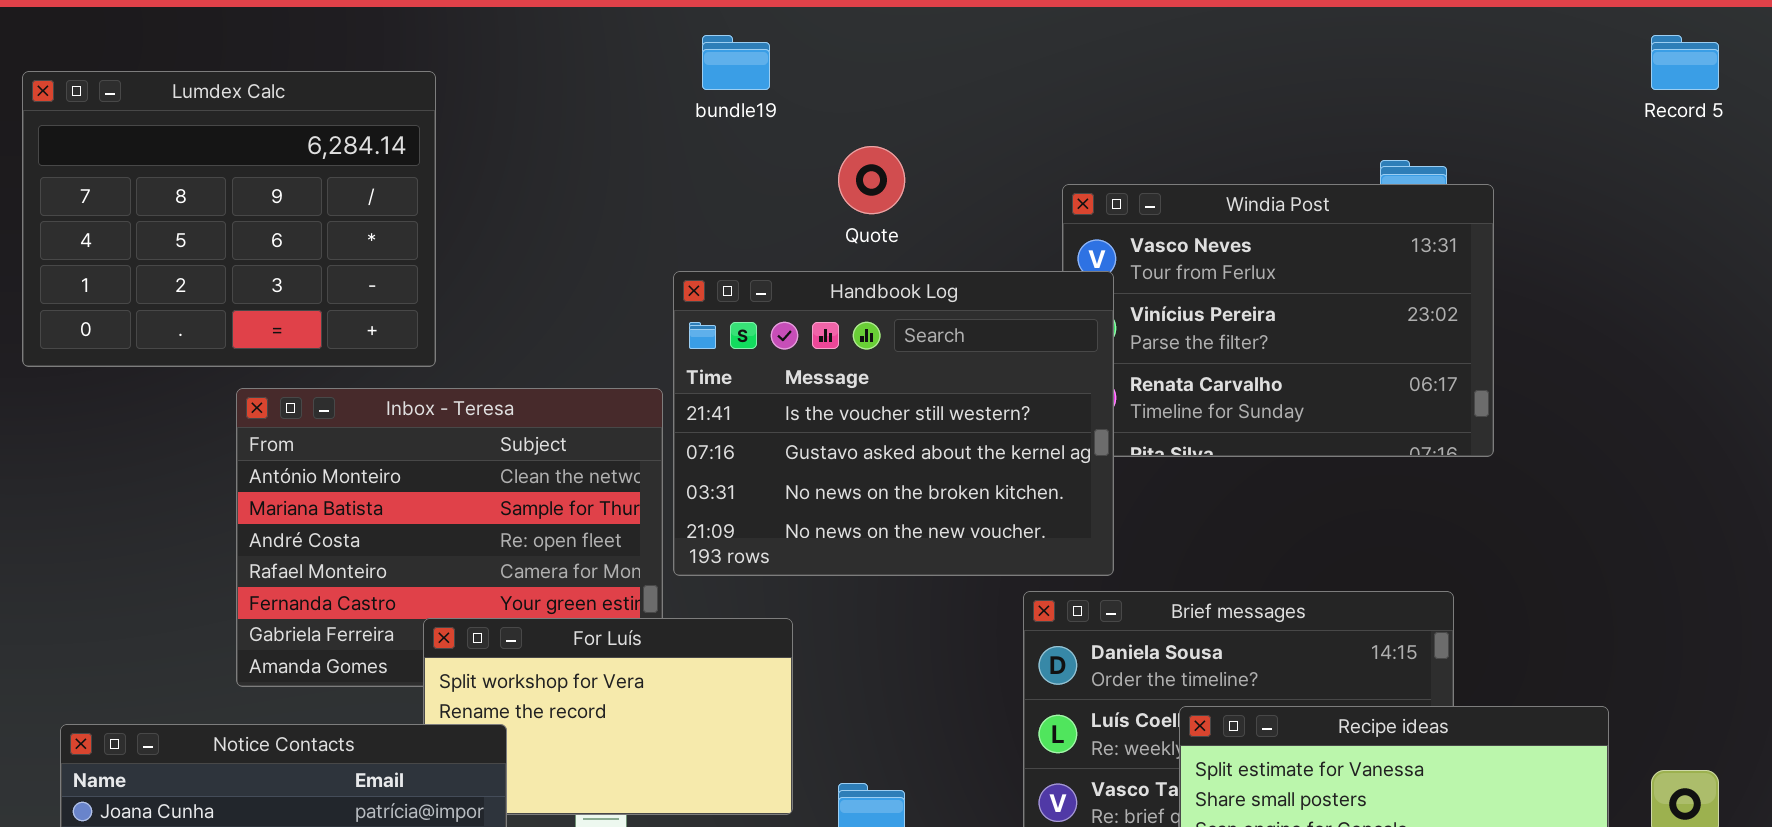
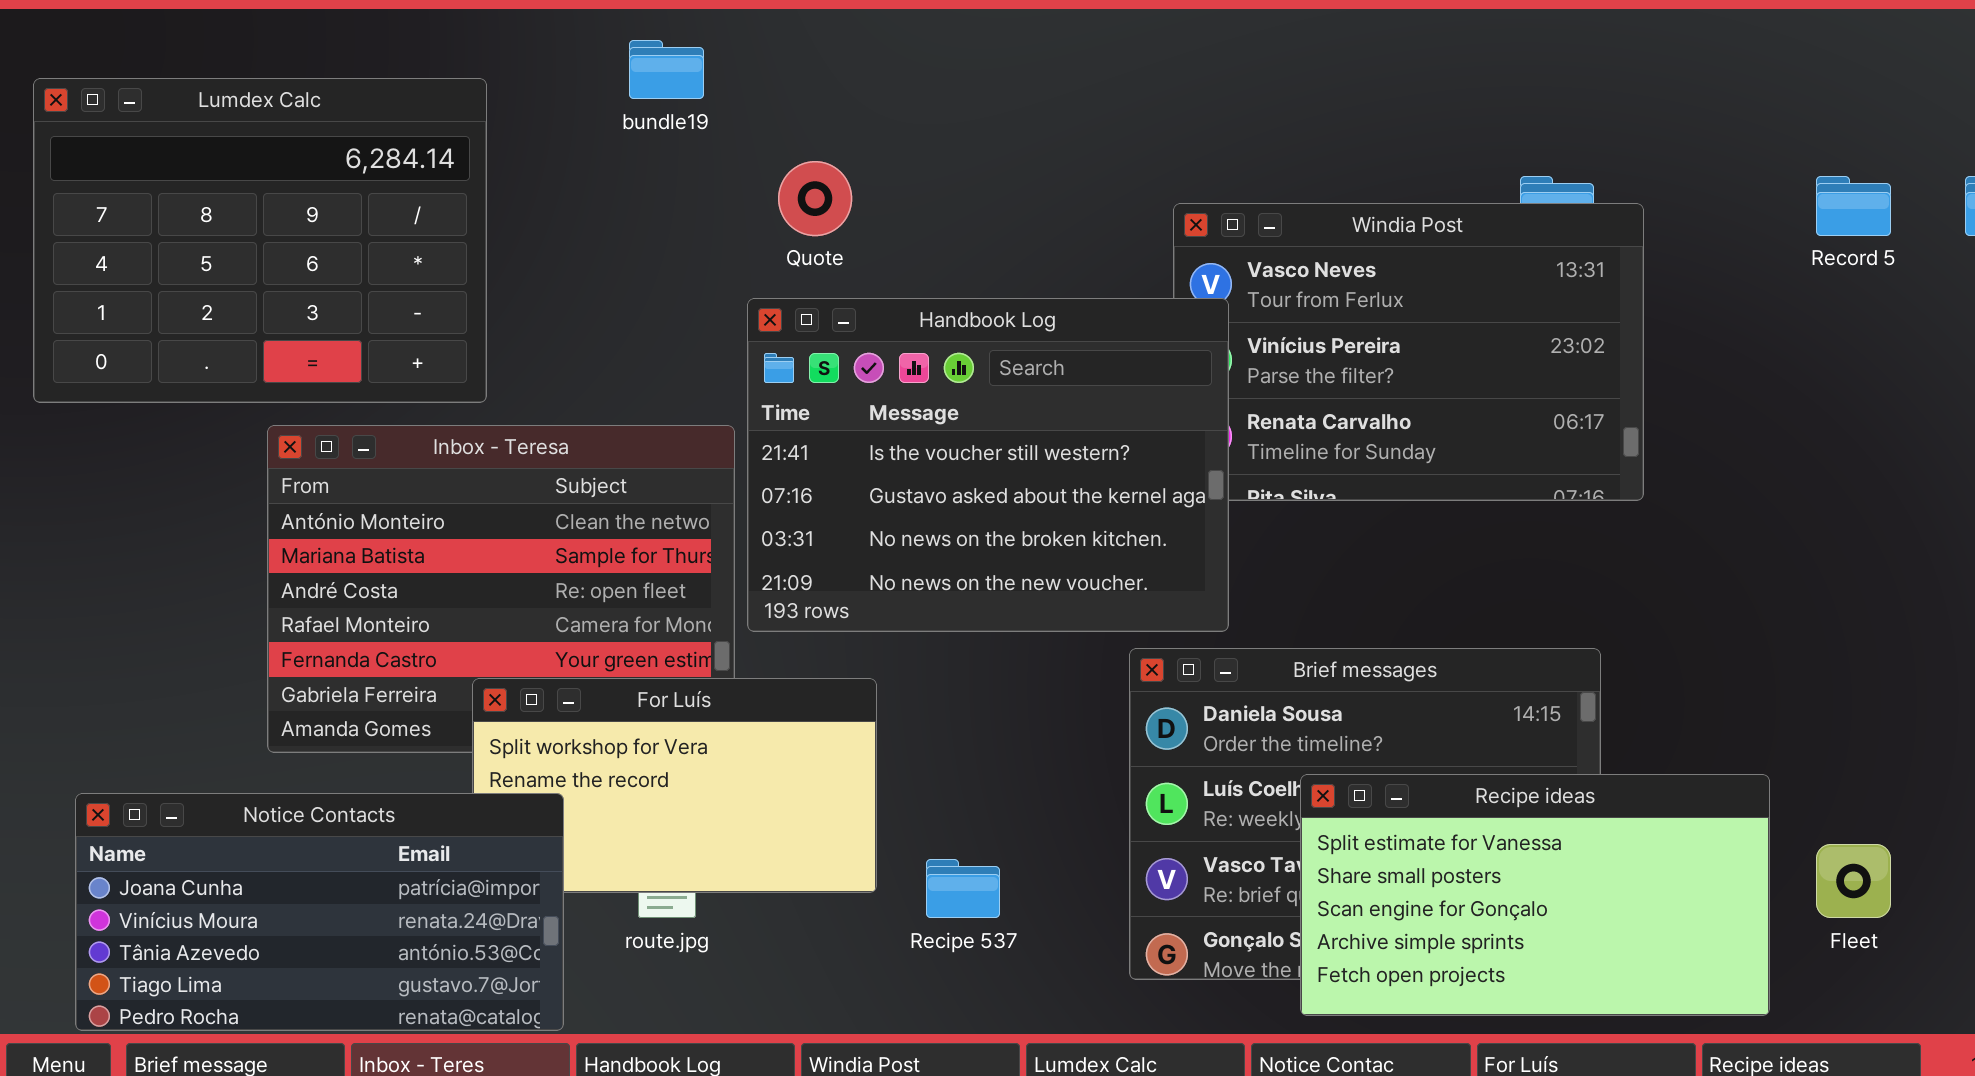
bundle19: [702,35,770,90] -> [629,40,704,99], moved
Record 5: [1651,35,1719,90] -> [1816,176,1891,236], moved
Quote: [838,146,905,214] -> [778,161,852,236], moved

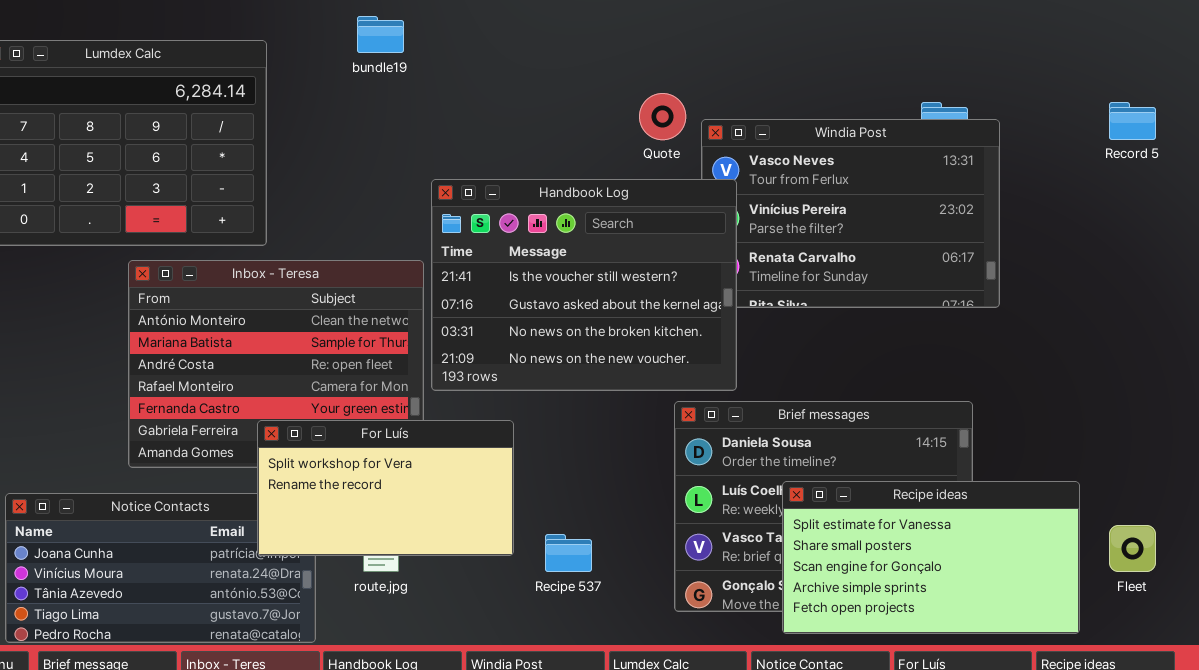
Quote: [778,161,852,236] -> [639,93,686,140], moved
For Luís: [472,678,877,893] -> [257,420,514,556], raised

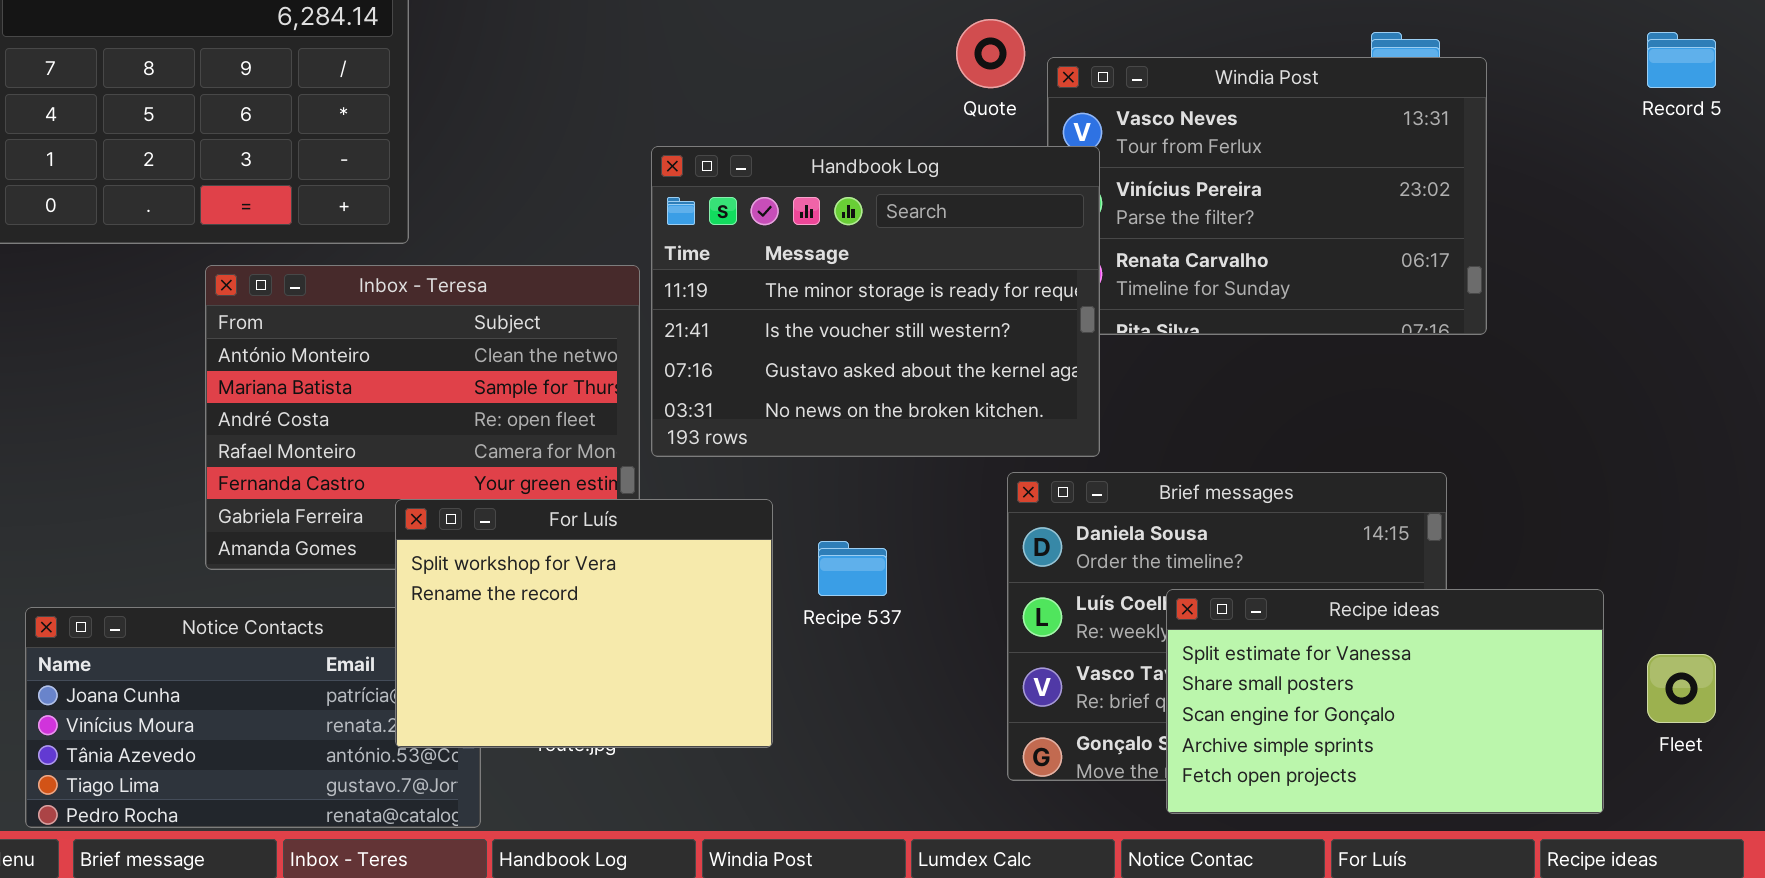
Handbook Log: [431,179,737,391] -> [651,146,1100,457], scrolled up 1 row
For Luís: [257,420,514,556] -> [395,499,773,748], resized
Recipe 537: [545,534,592,572] -> [818,541,887,596], moved

